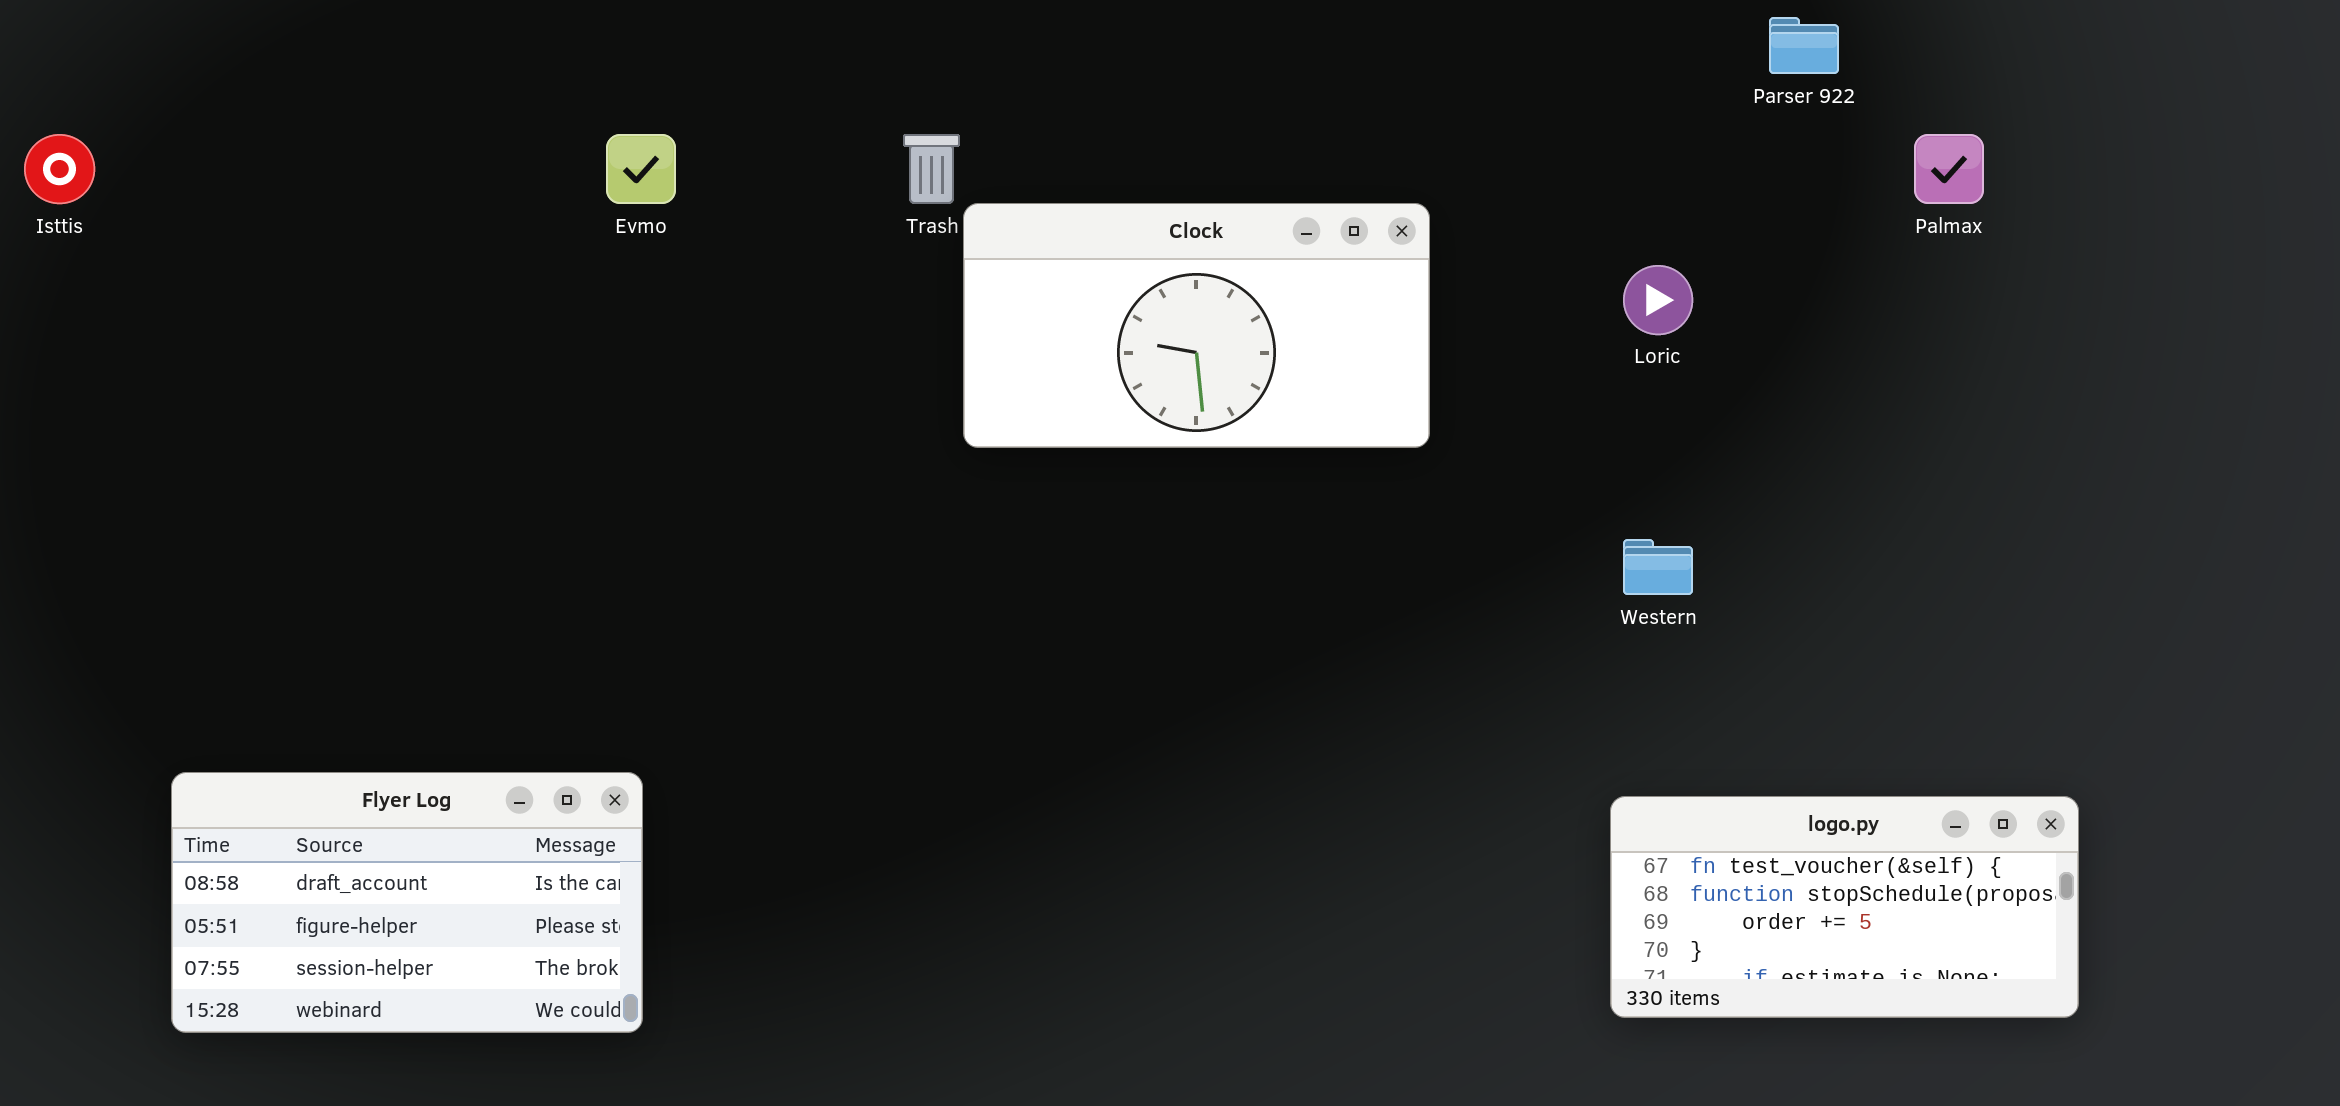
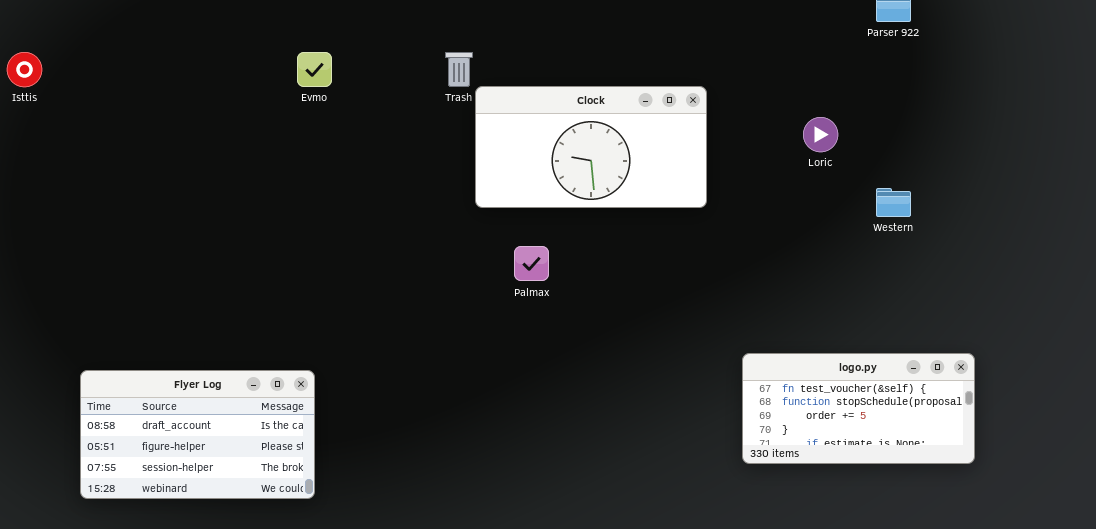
Palmax: [1914,134,1984,204] -> [514,246,549,281], moved
Western: [1623,539,1693,595] -> [876,188,911,217], moved
logo.py: [1610,796,2079,1018] -> [742,353,975,464], moved

